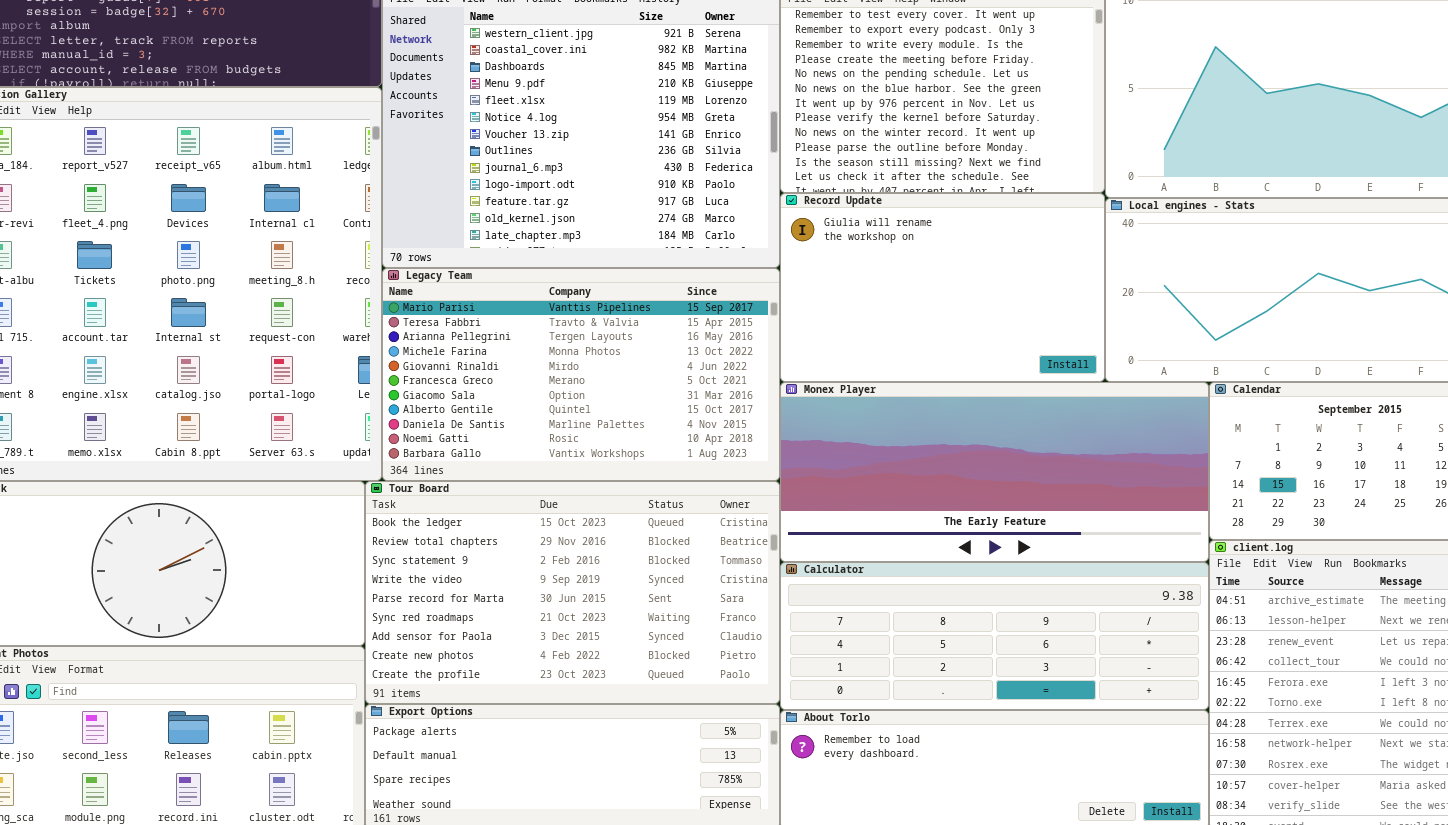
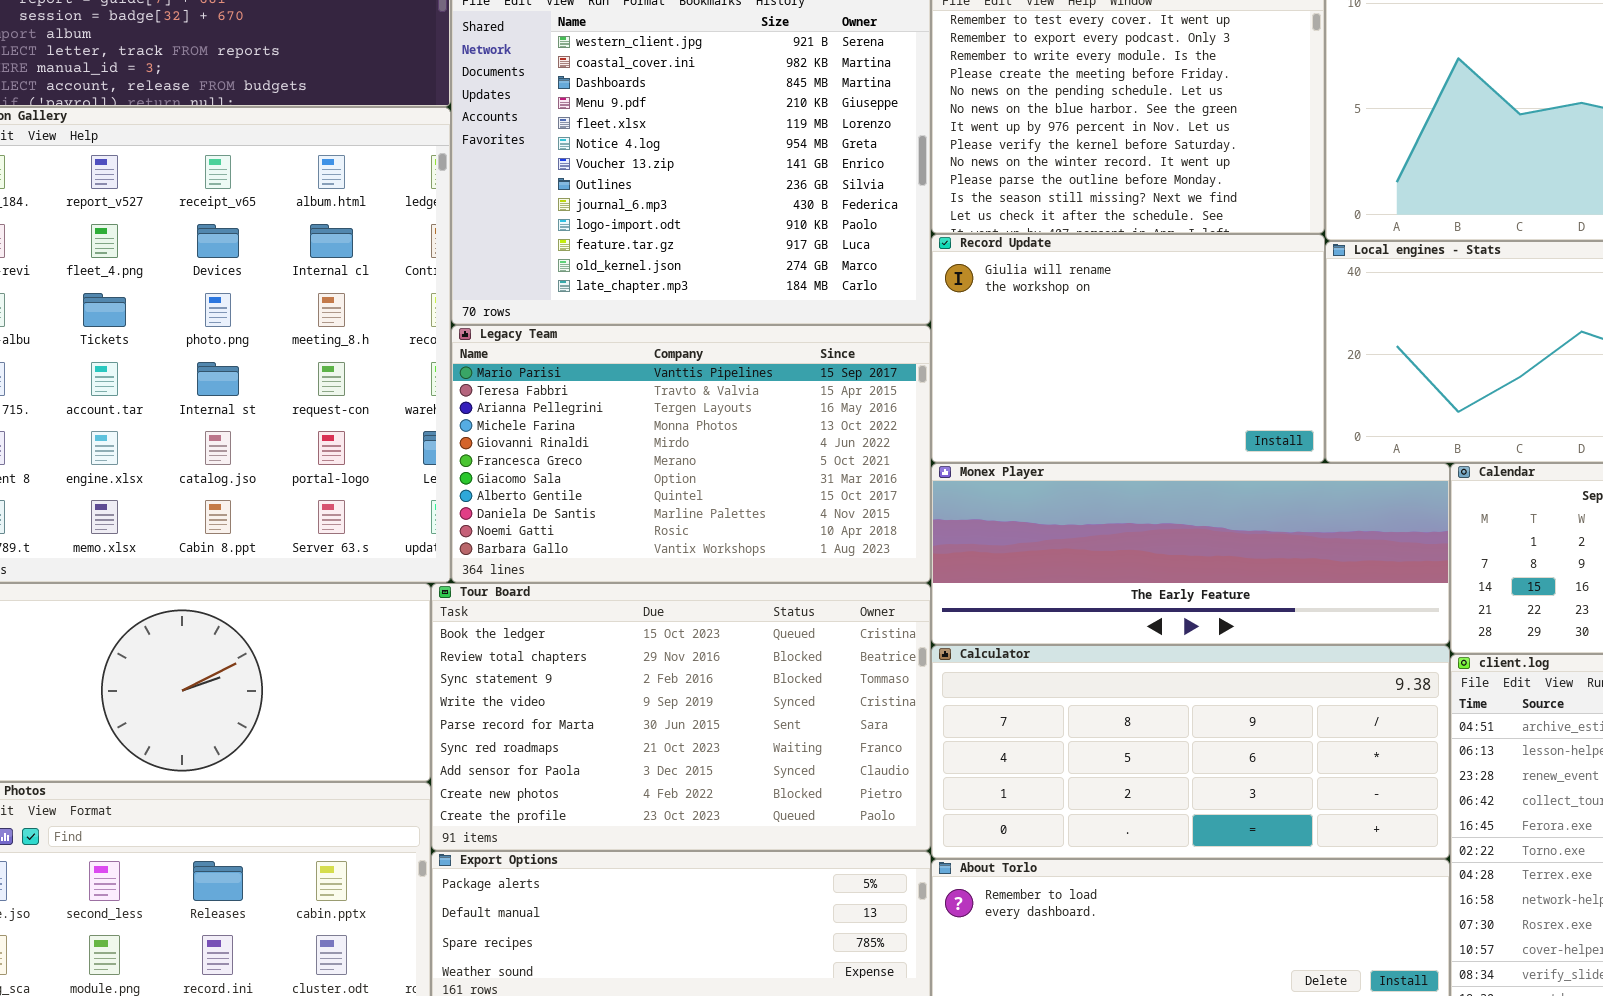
Monex Player: [780,382,1209,562] -> [931,463,1450,645], resized
Calculator: [780,562,1209,710] -> [931,645,1450,859], resized

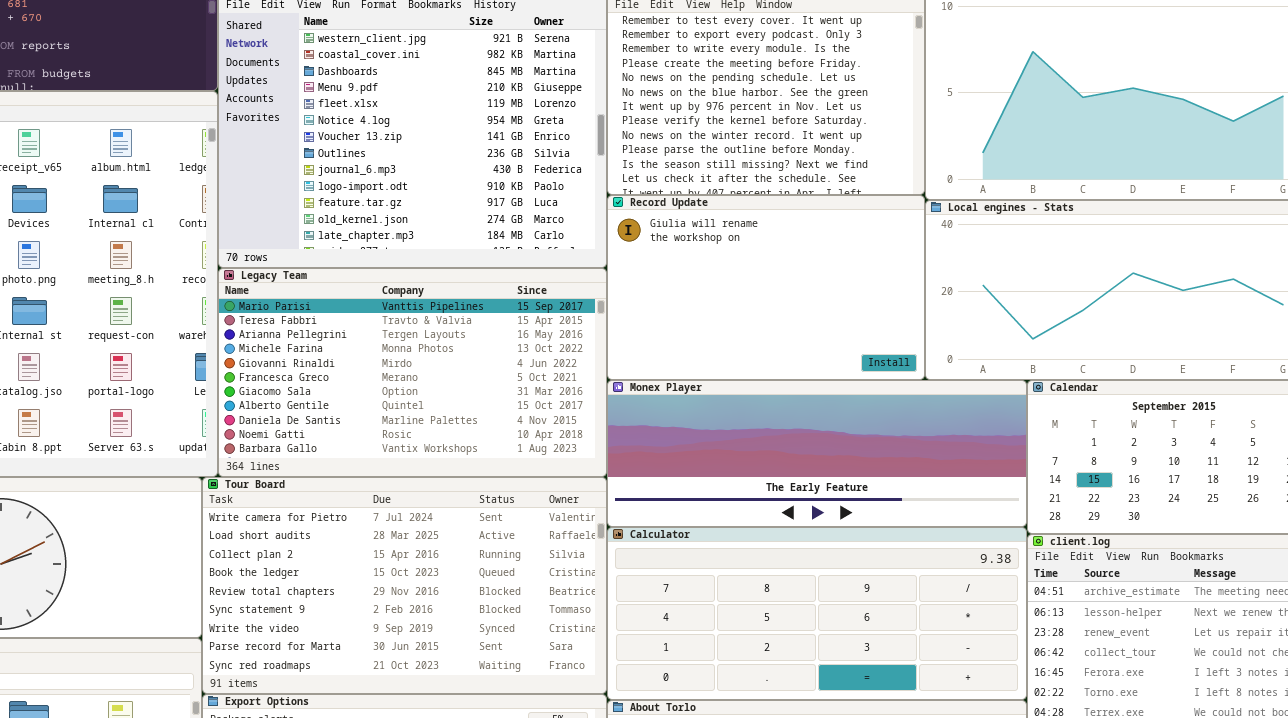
Tour Board: [431,583,931,851] -> [202,477,607,694], scrolled up 3 rows

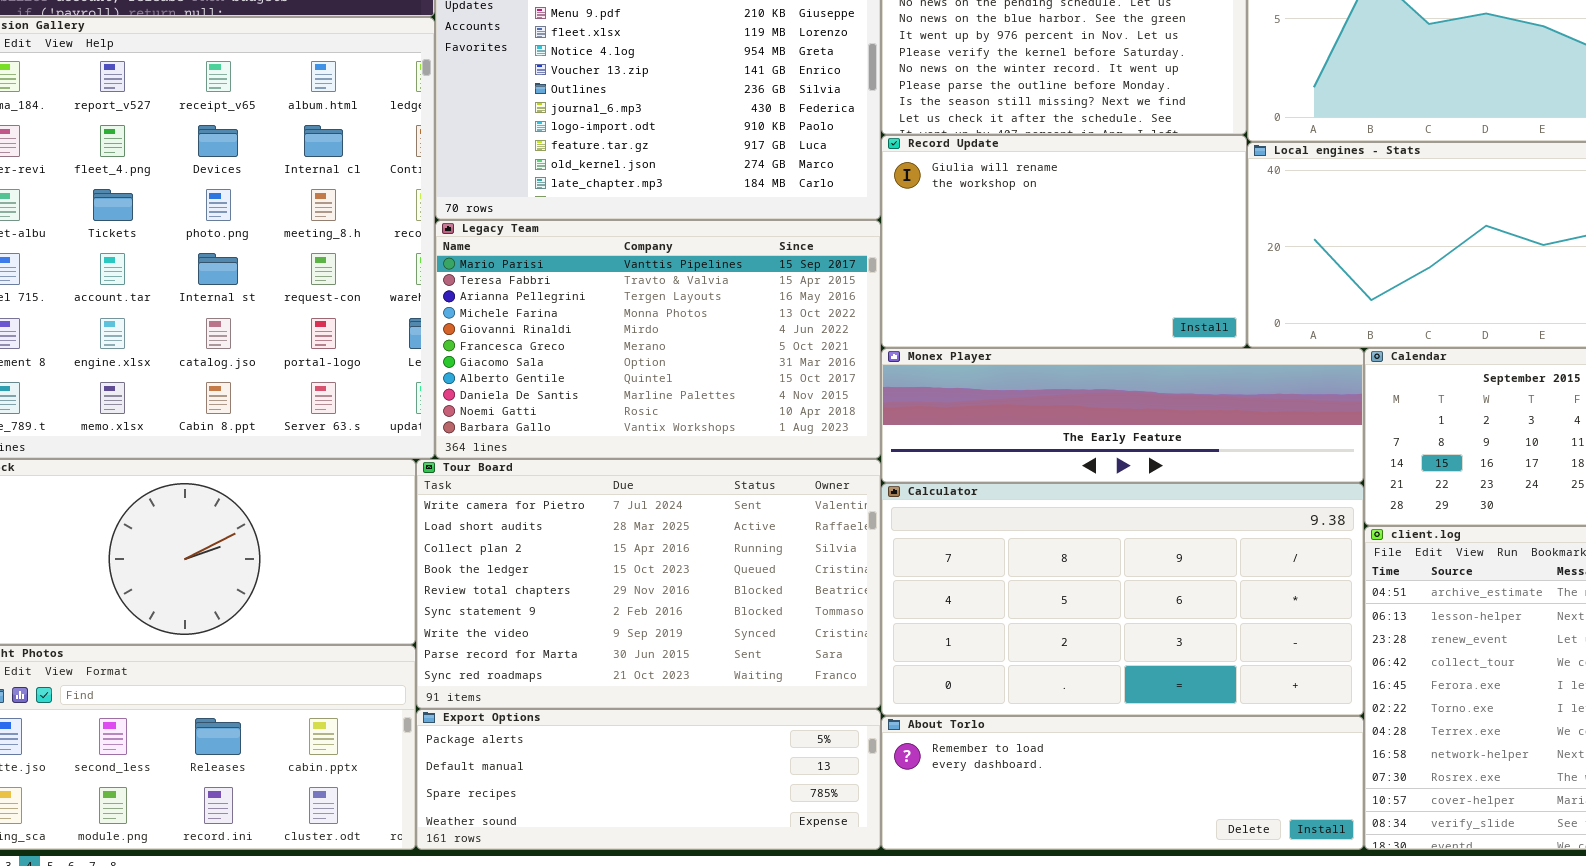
Monex Player: [607,380,1027,527] -> [881,348,1364,483], resized
Calculator: [607,527,1027,700] -> [881,483,1364,716], resized

